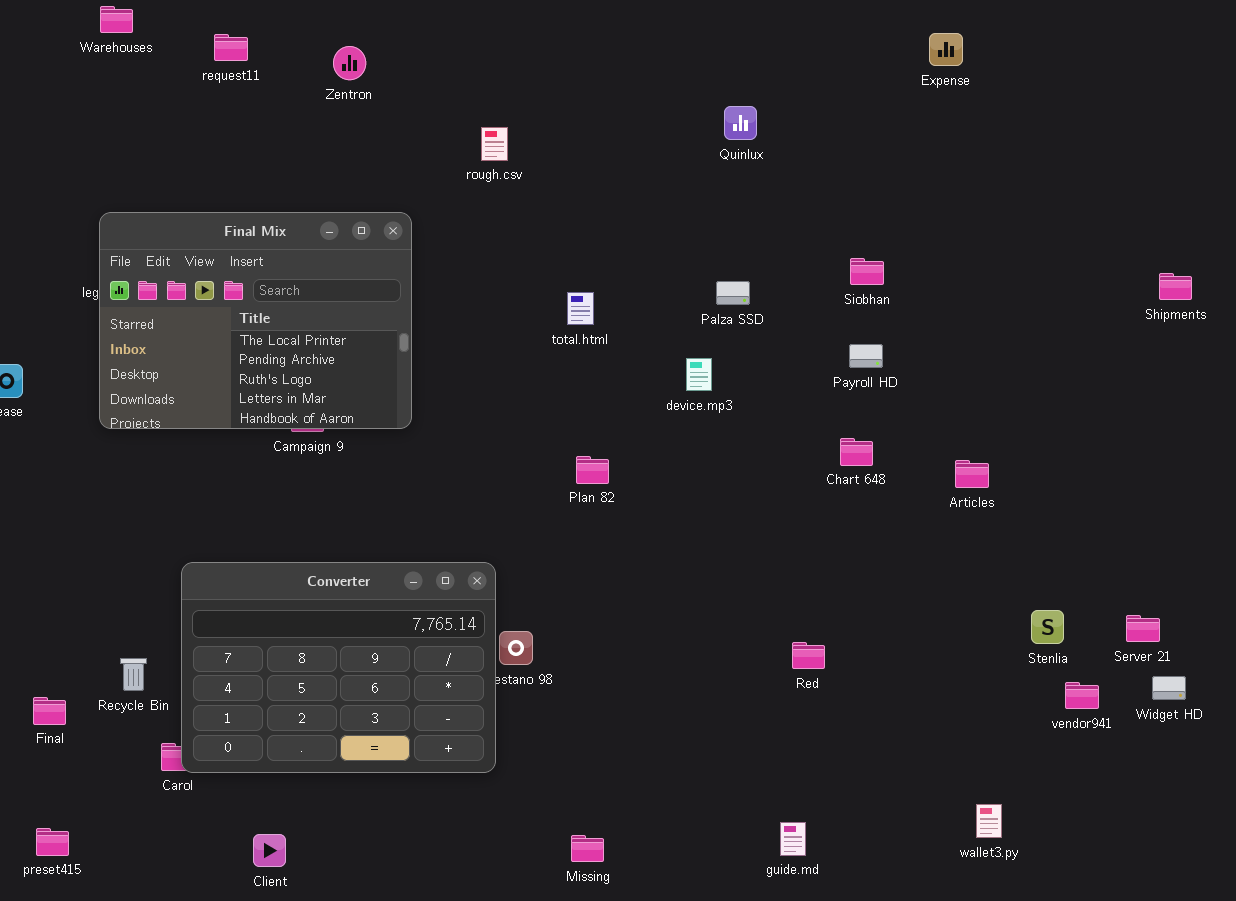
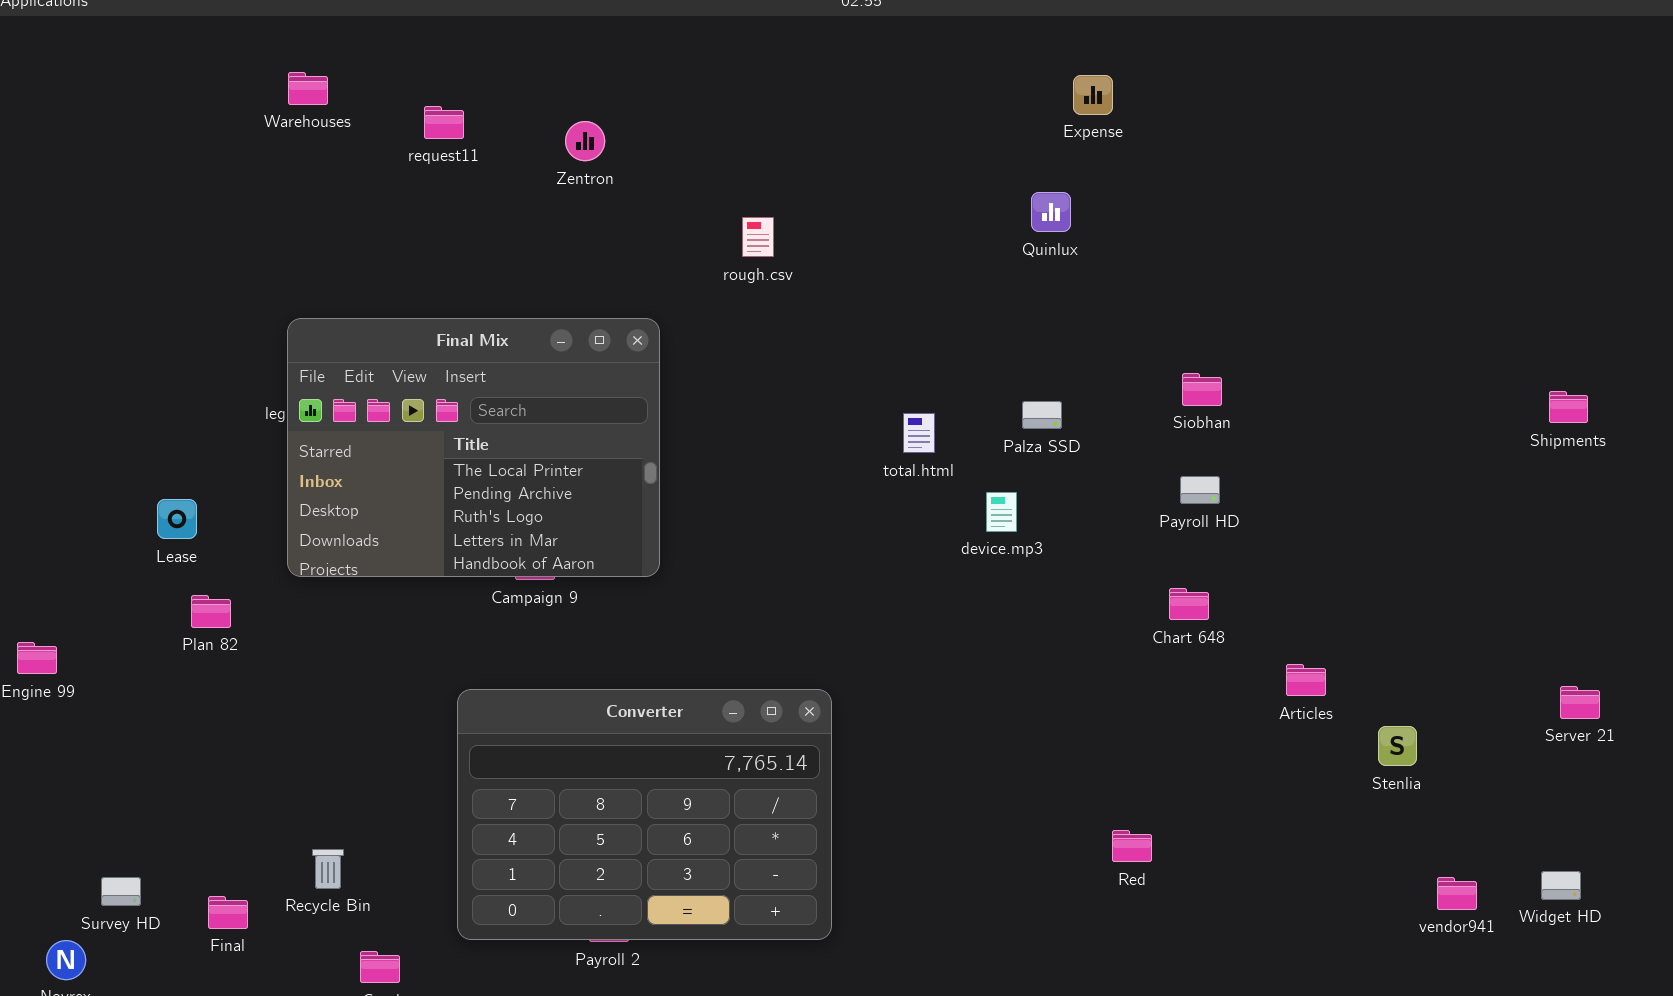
Expense: [929,33,963,66] -> [1073,75,1113,115], moved
total.html: [567,292,594,325] -> [903,413,935,453], moved
Plan 82: [576,456,609,484] -> [191,595,231,628], moved
Articles: [955,460,989,488] -> [1286,664,1326,696], moved
Converter: [181,562,496,773] -> [457,689,832,940], moved
Stenlia: [1031,610,1064,644] -> [1378,726,1417,766], moved
Server 21: [1126,615,1160,642] -> [1560,686,1600,719], moved

